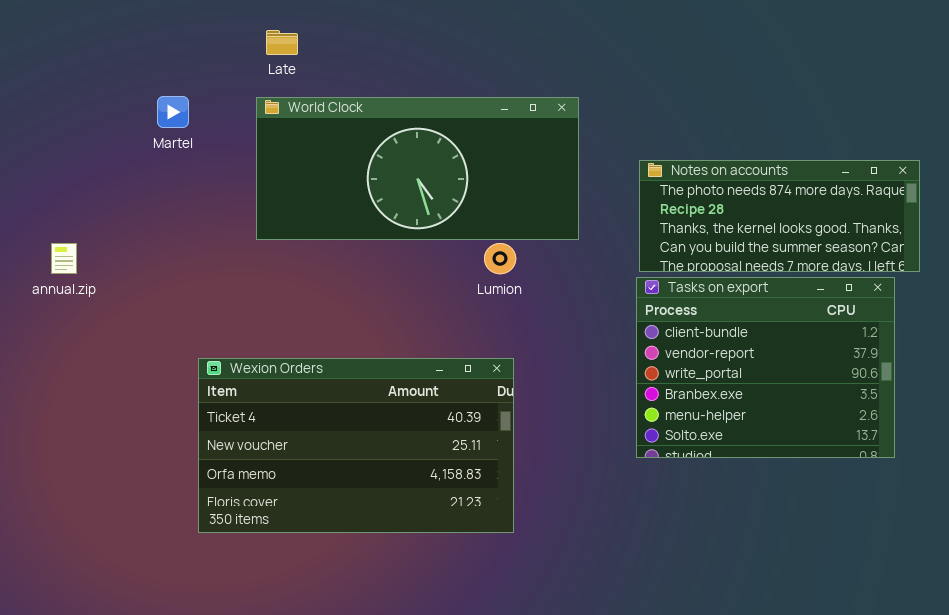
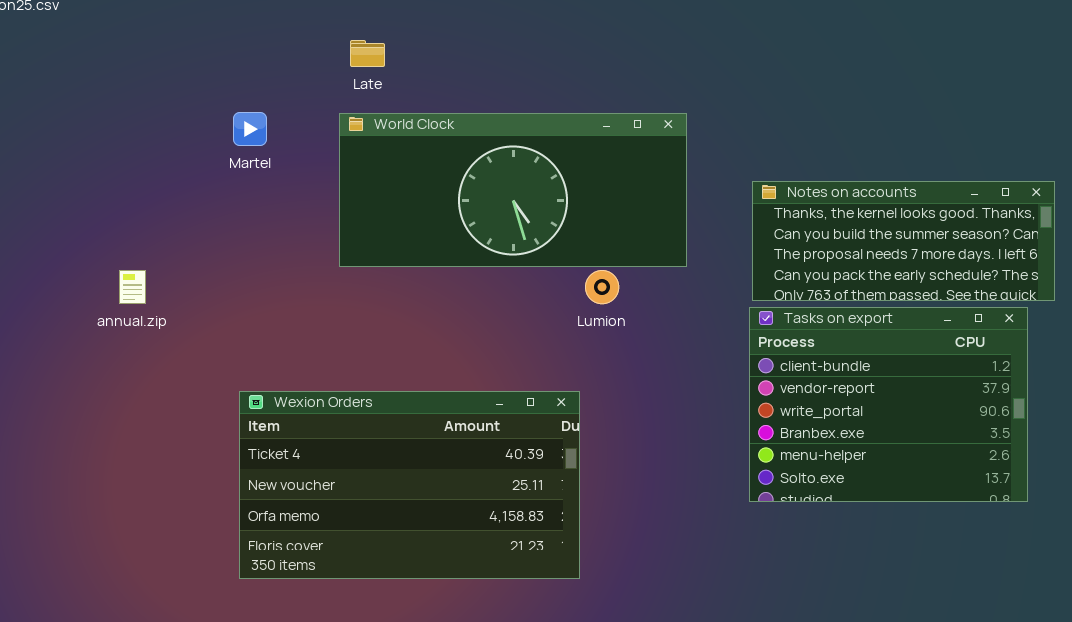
Notes on accounts: [639,160,920,272] -> [752,181,1055,301], scrolled down 2 rows
Wexion Orders: [198,358,514,533] -> [239,391,580,579], moved

